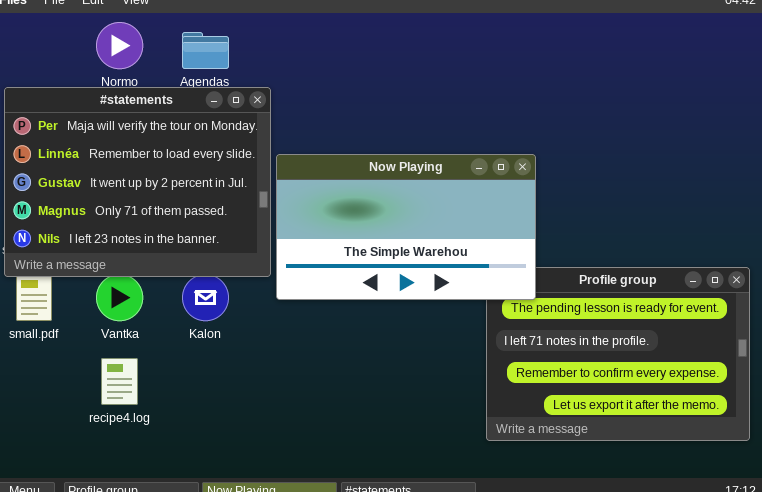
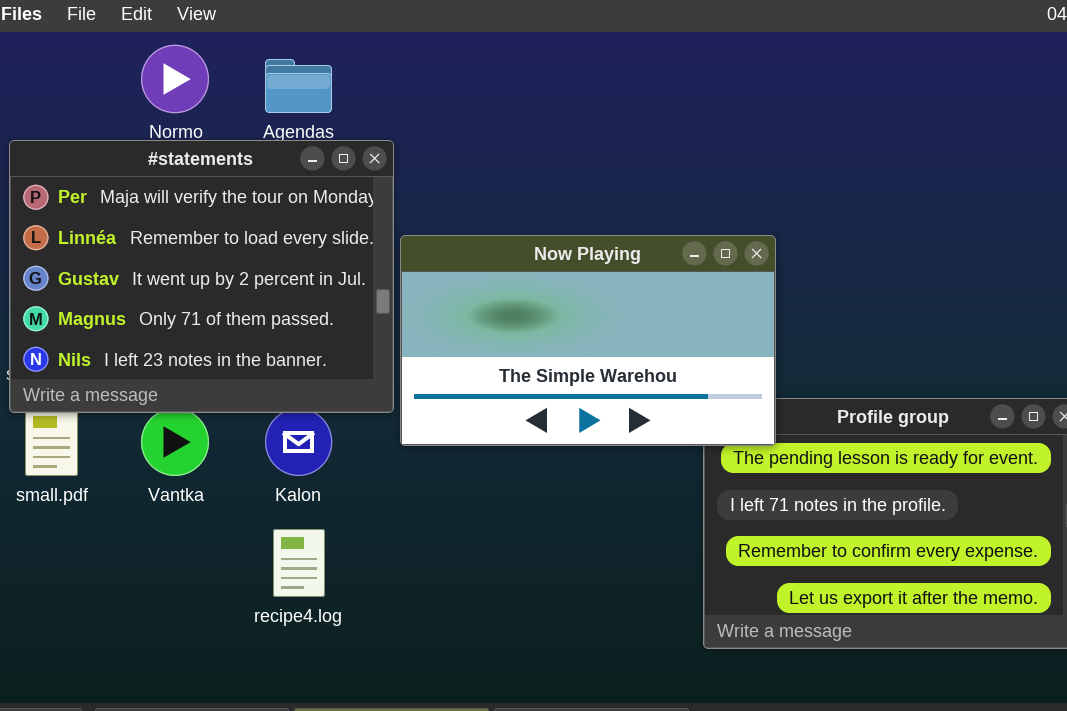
recipe4.log: [101,358,138,405] -> [273,529,325,597], moved

